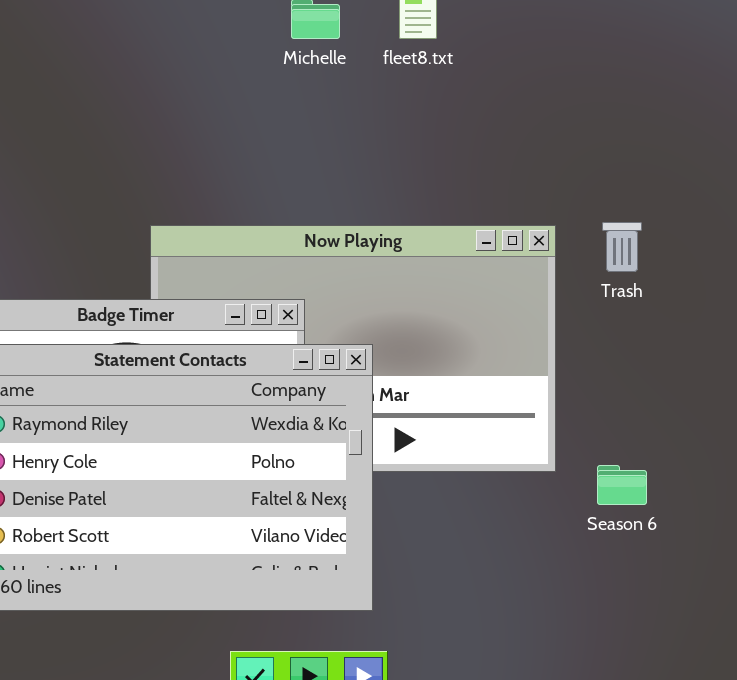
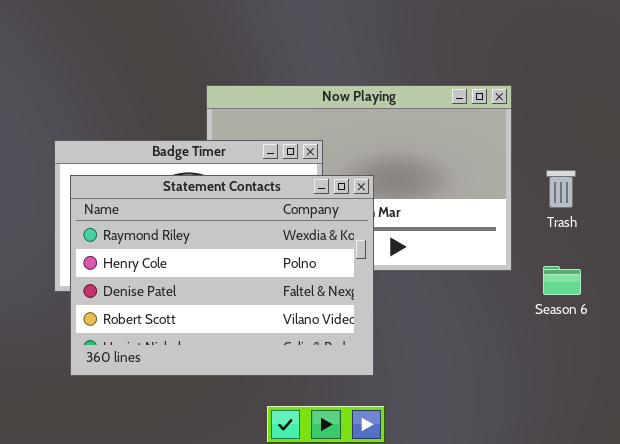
Trash: [602,222,642,272] -> [546,170,576,208], moved

